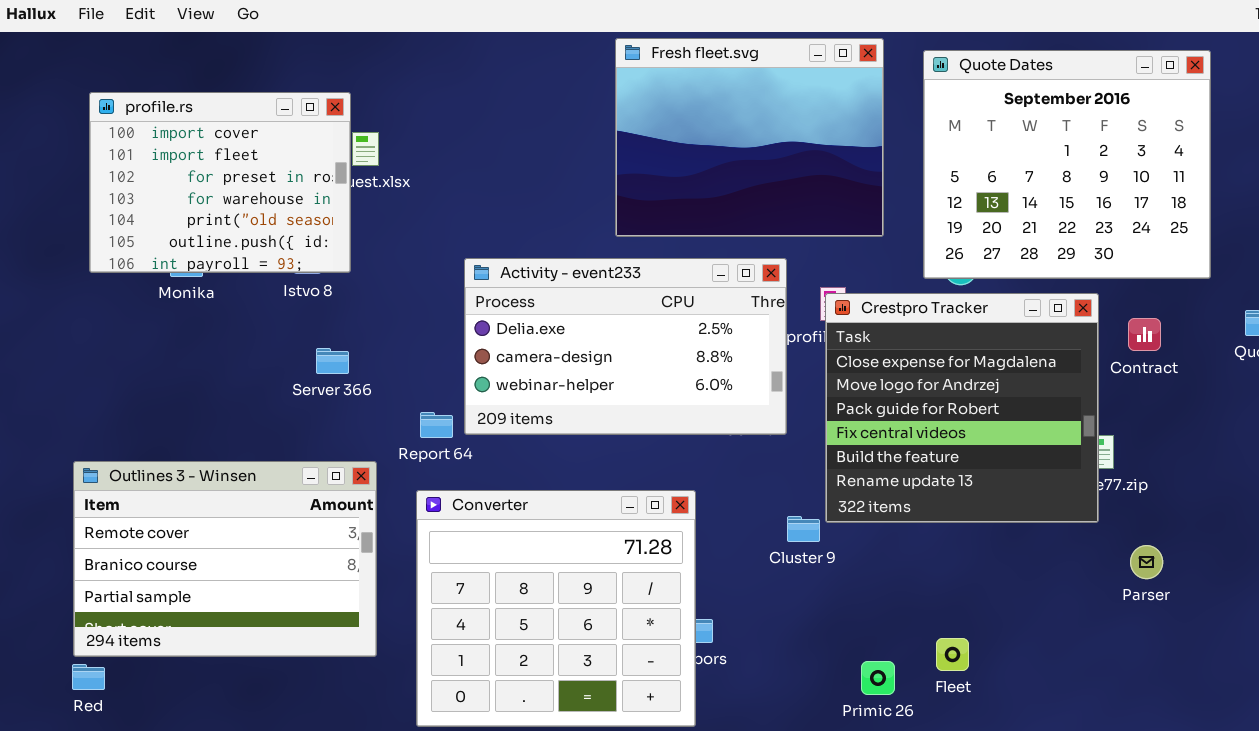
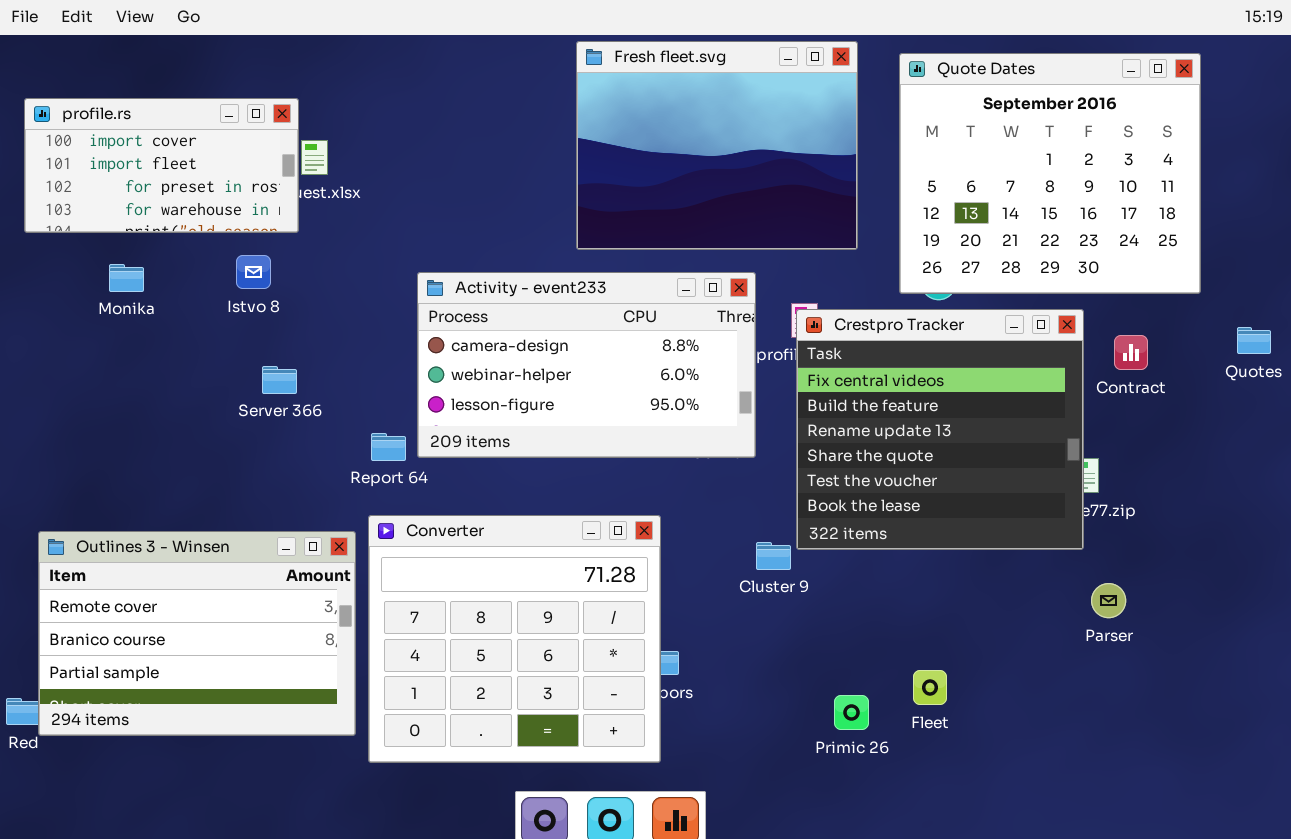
profile.rs: [89,92,351,273] -> [24,98,299,233], resized
Activity - event233: [464,258,787,435] -> [417,272,756,458], scrolled down 1 row
Crestpro Tracker: [825,293,1099,523] -> [796,309,1084,550], scrolled down 3 rows
Outlines 3 - Winsen: [73,461,377,657] -> [38,531,356,736], moved
Parser: [1130,545,1163,579] -> [1091,583,1126,618], moved

